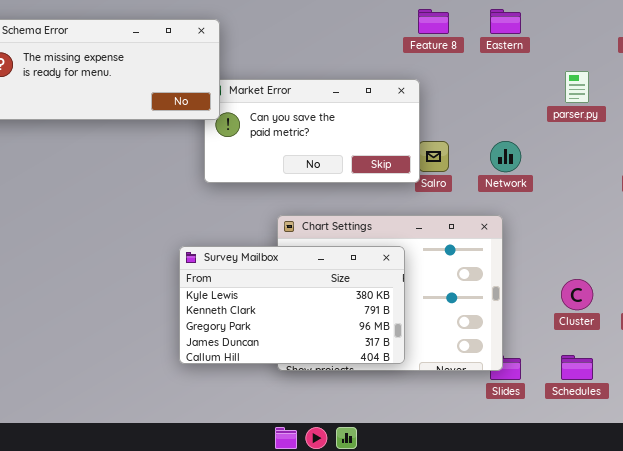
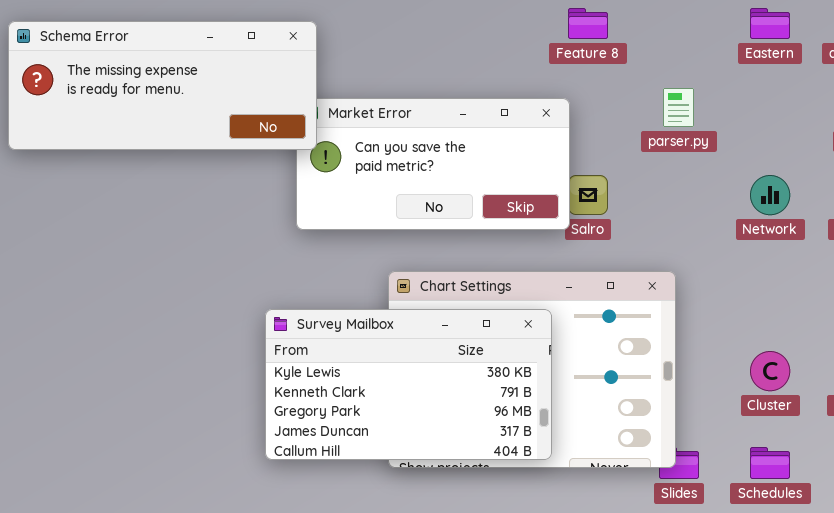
Eastern: [490,9,521,34] -> [750,8,790,39], moved
parser.py: [565,71,589,103] -> [663,88,694,127], moved
Network: [490,141,521,172] -> [750,175,790,215], moved

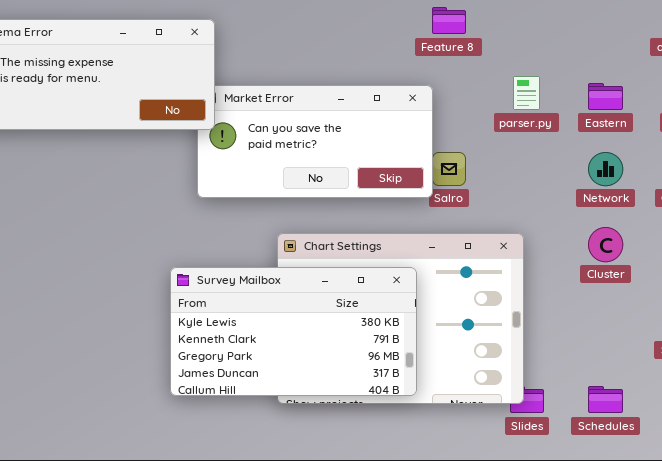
Eastern: [750,8,790,39] -> [588,83,623,110], moved
Cluster: [750,351,790,391] -> [588,227,623,262], moved

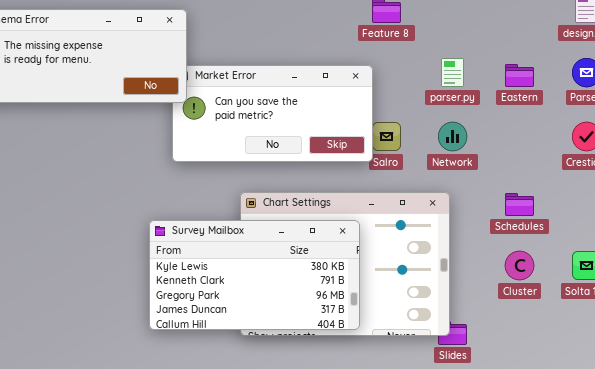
Network: [588,152,623,186] -> [438,122,467,151], moved
Cluster: [588,227,623,262] -> [505,251,534,280], moved
Schedules: [588,386,623,413] -> [505,193,534,216], moved

